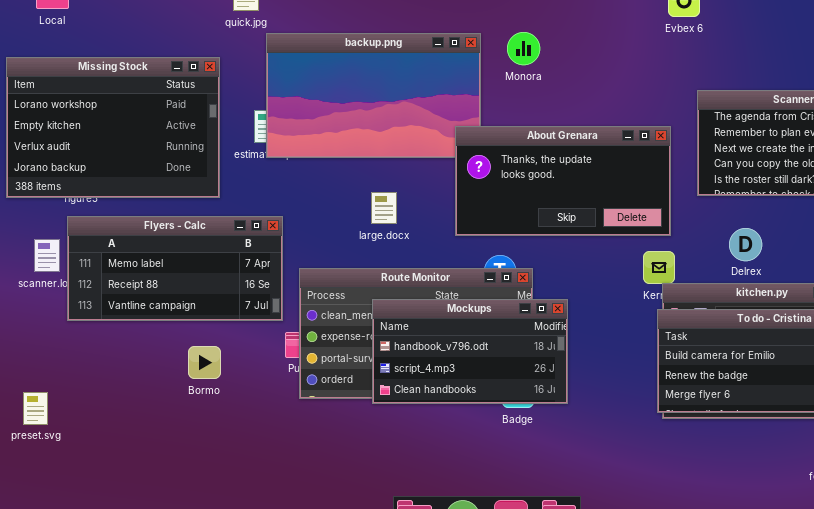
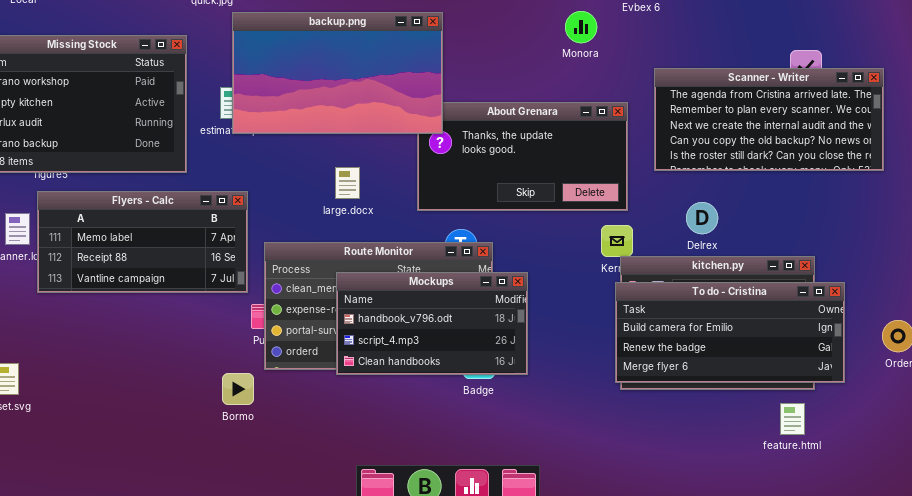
Monora: [507,32,540,65] -> [565,11,597,43], moved
backup.png: [266,33,481,158] -> [232,12,443,134], raised
Bormo: [188,346,221,379] -> [222,373,254,405], moved

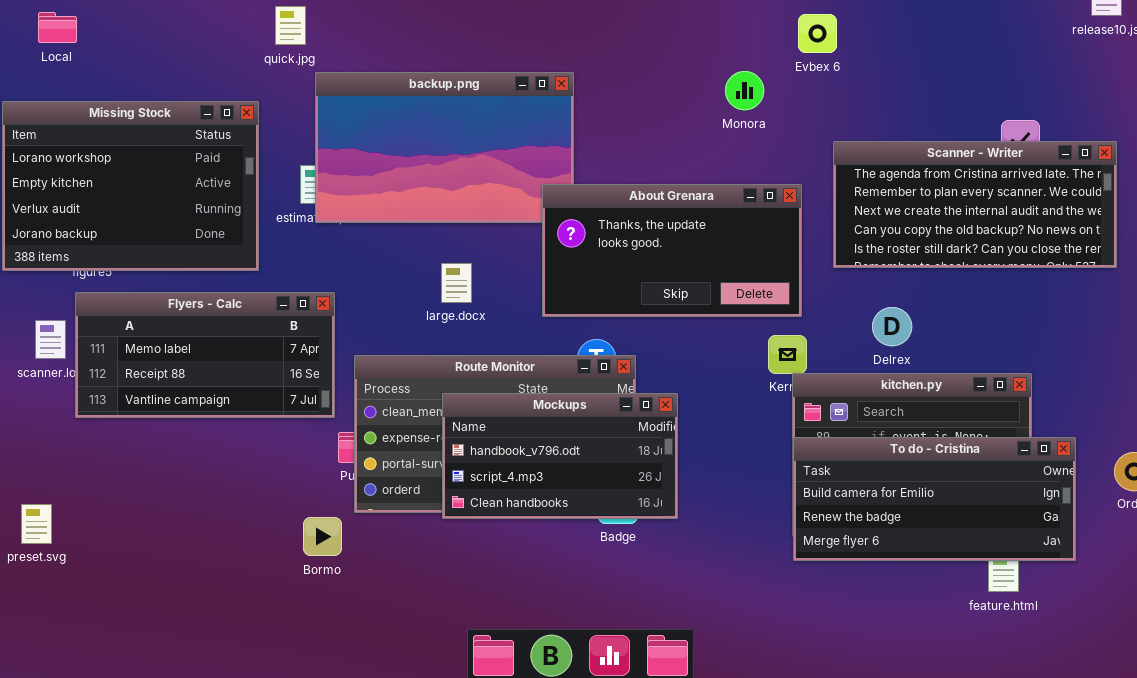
About Grenara: [417,102,628,211] -> [542,184,802,317], raised
To do - Cristina: [615,282,845,383] -> [793,437,1076,561], moved

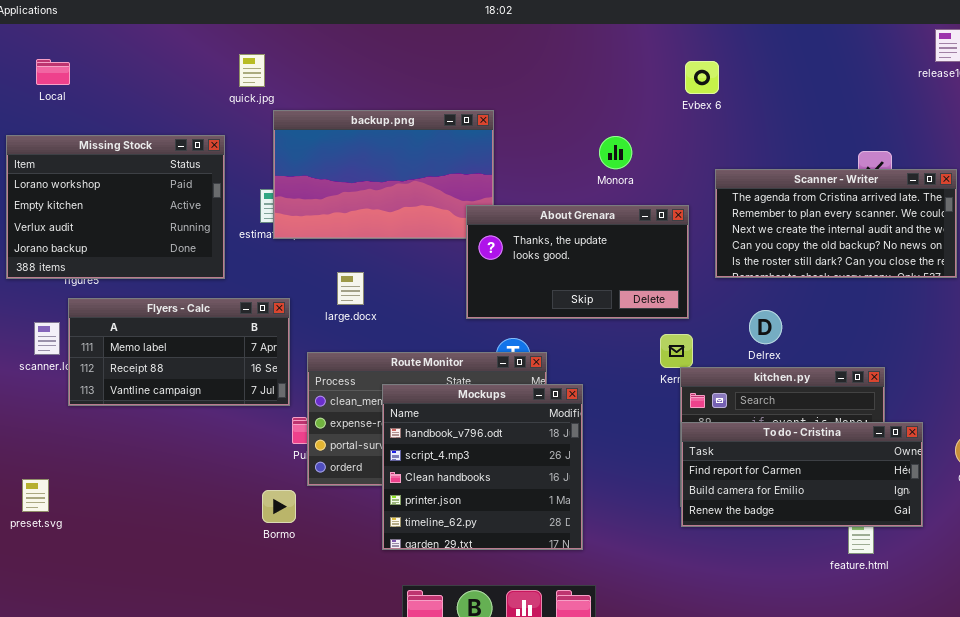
Monora: [725,71,764,110] -> [599,136,632,169], moved
large.docx: [441,263,472,303] -> [337,272,364,305], moved
Mockups: [442,393,678,519] -> [382,384,583,550], resized
To do - Cristina: [793,437,1076,561] -> [681,422,923,527], scrolled up 1 row

